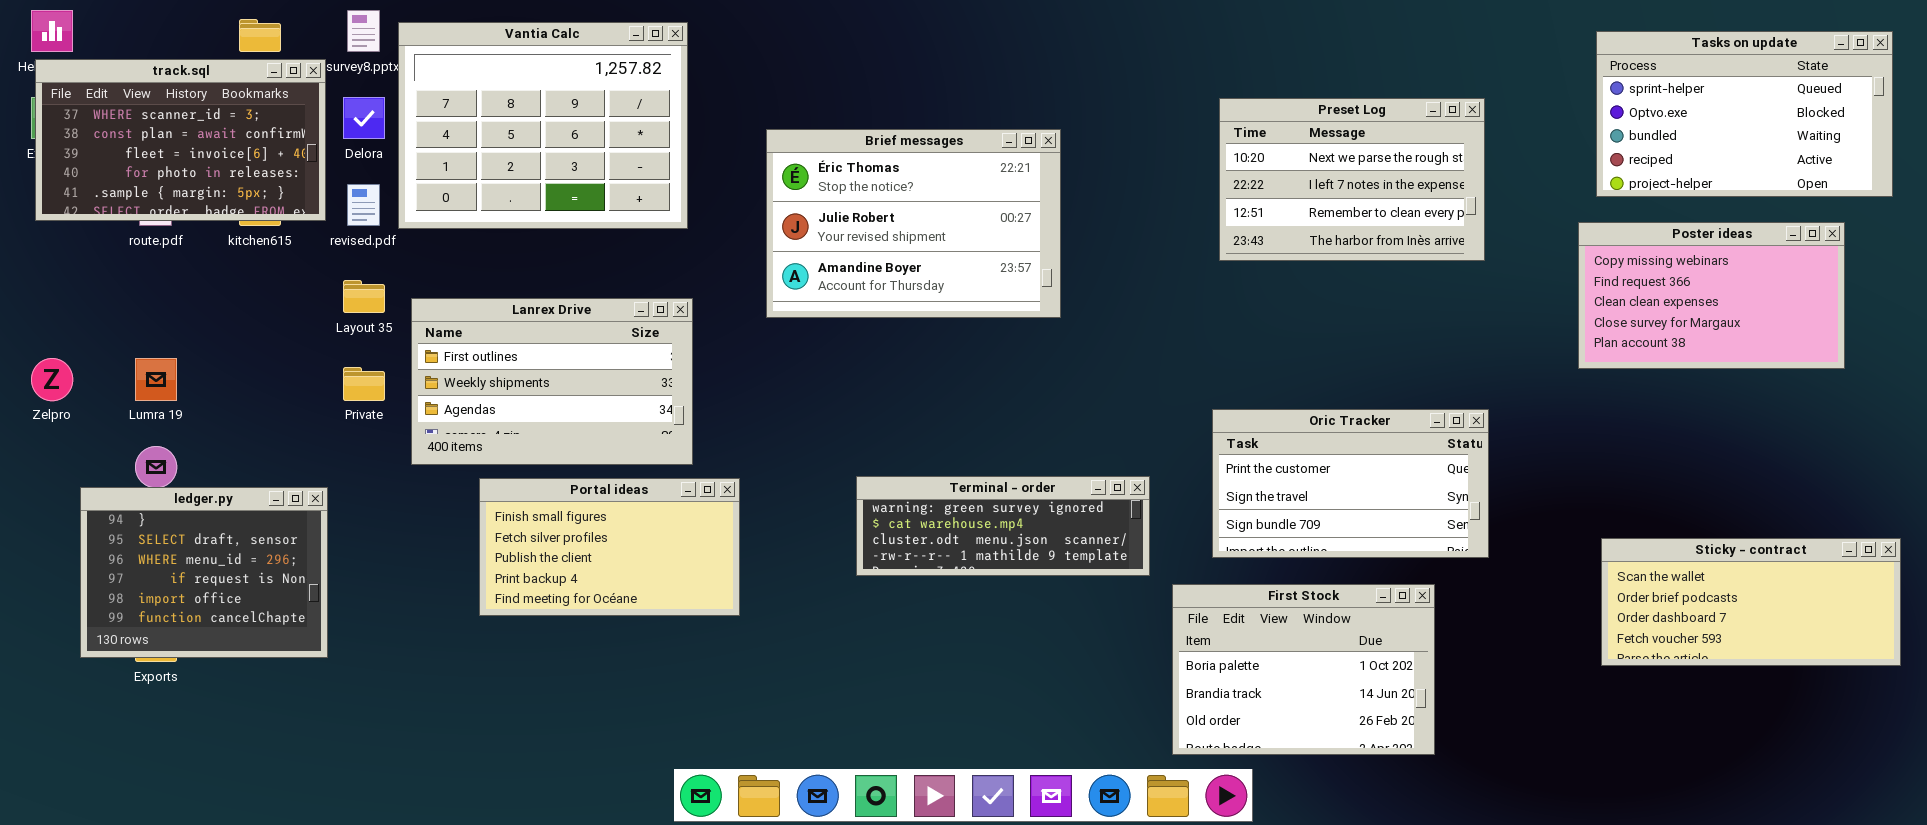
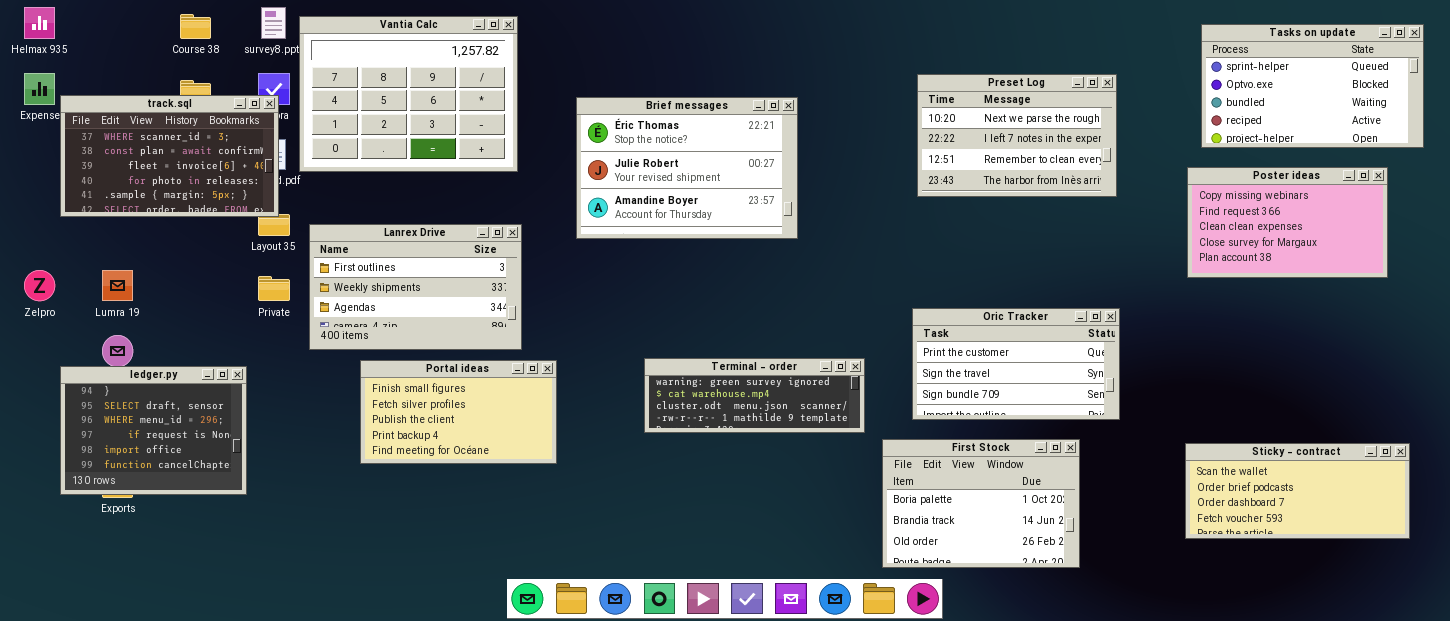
track.sql: [35,59,326,221] -> [60,95,279,217], moved
Sticky - contract: [1601,538,1901,666] -> [1185,443,1410,539], moved

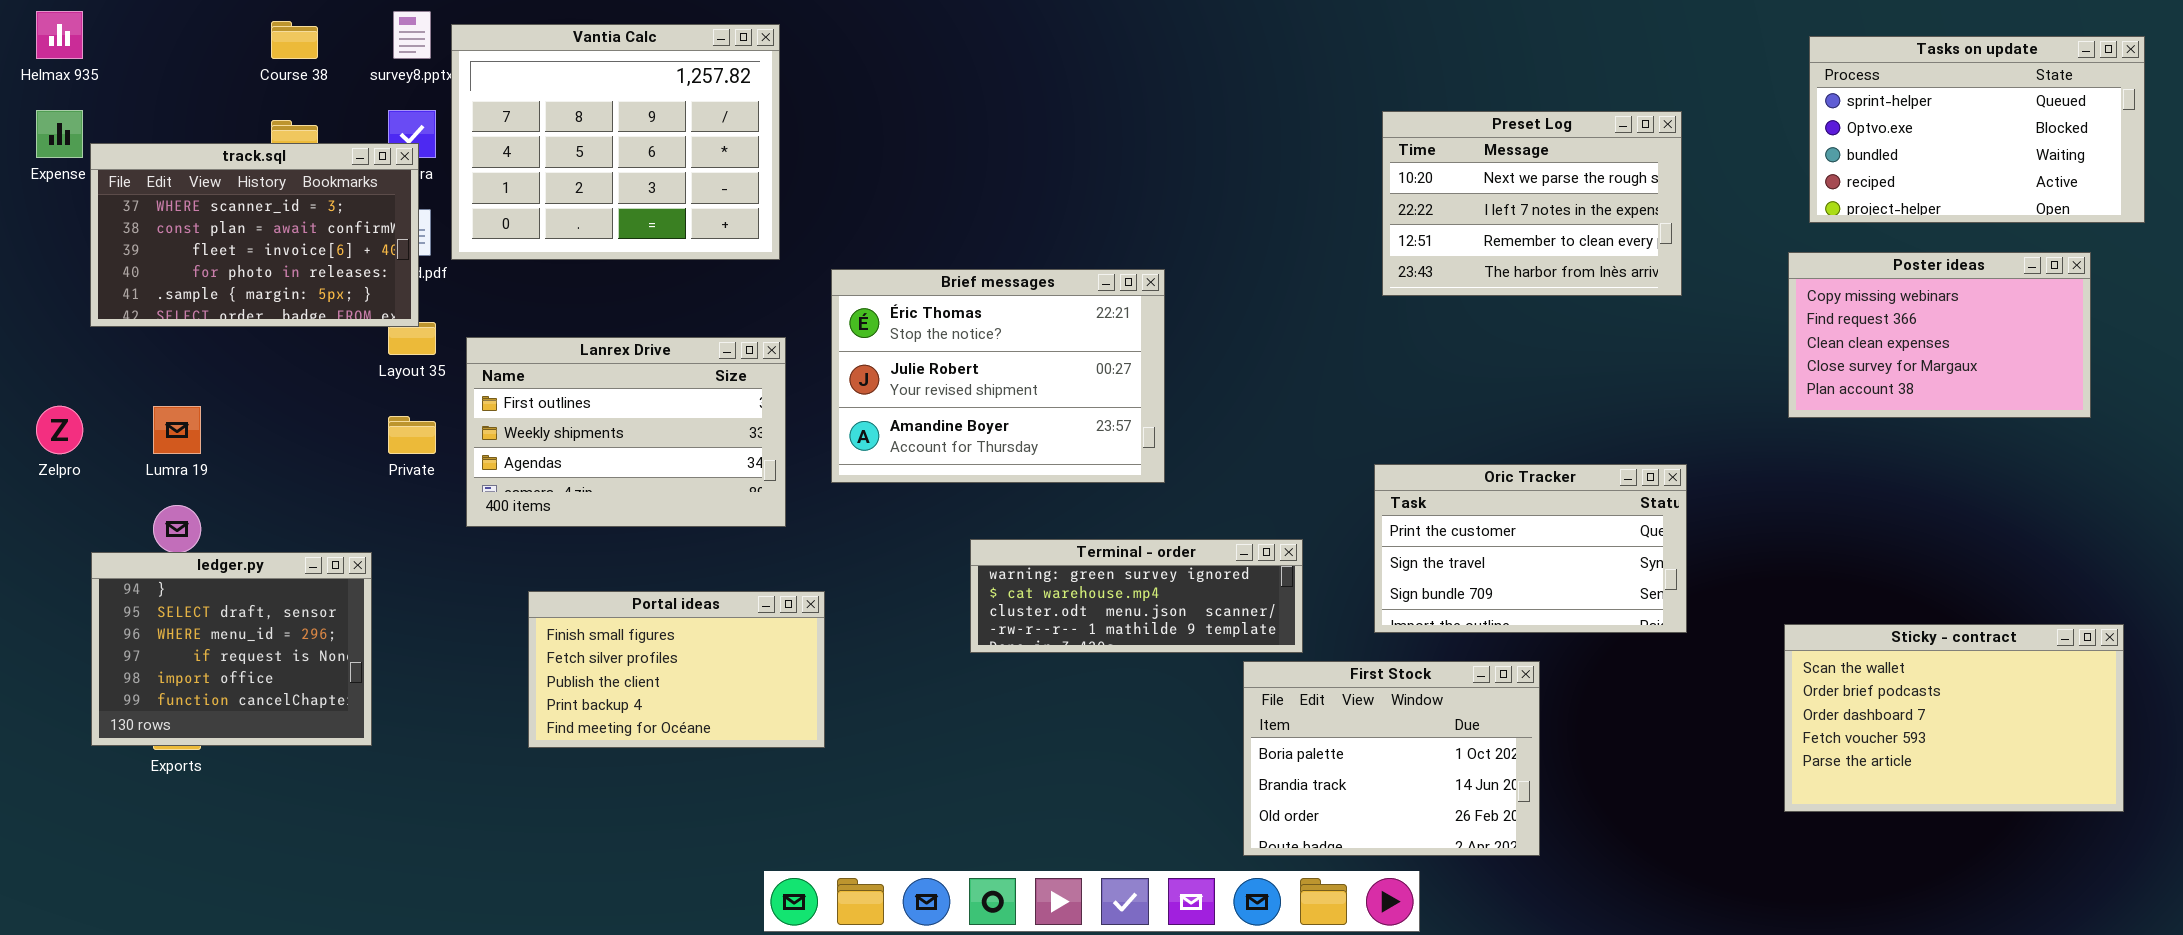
Brief messages: [576,97,798,239] -> [831,269,1165,483], moved
Portal ideas: [360,360,557,464] -> [528,591,825,748], moved
First Stock: [882,439,1080,568] -> [1243,661,1540,856], moved
Sticky - contract: [1185,443,1410,539] -> [1784,624,2124,812], resized

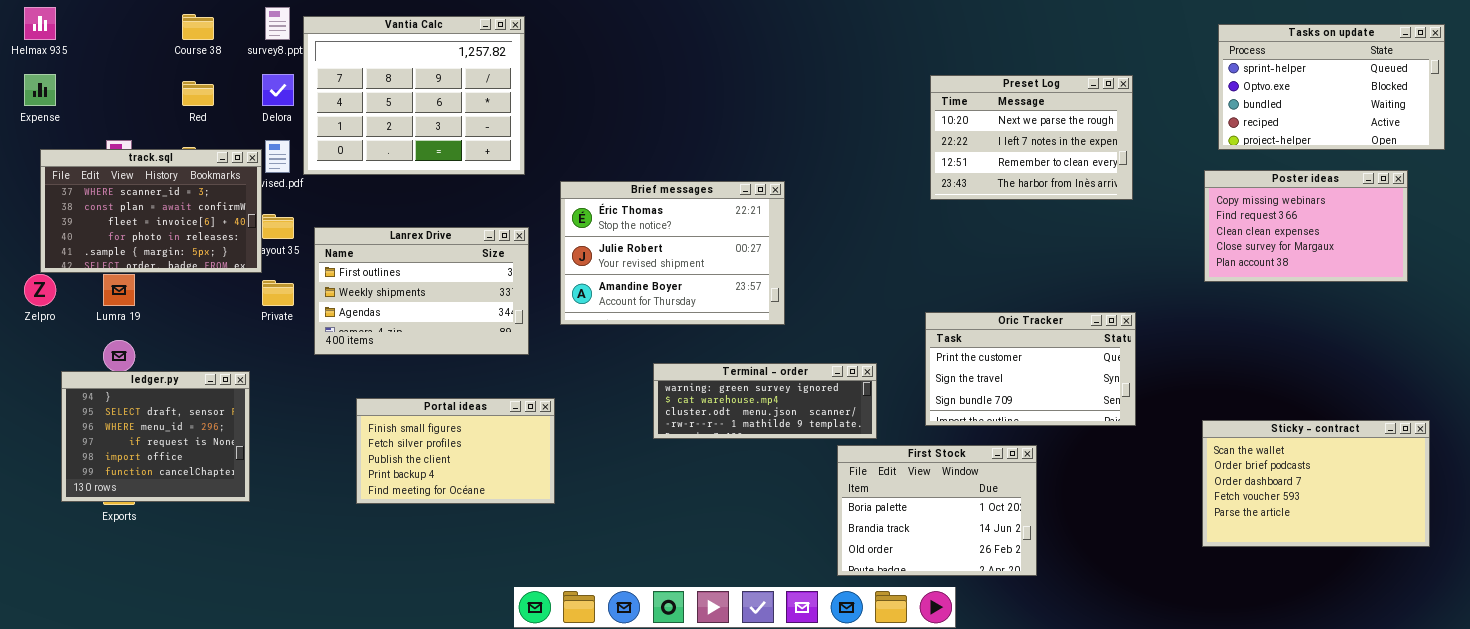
track.sql: [90,143,419,327] -> [40,149,262,273], moved

